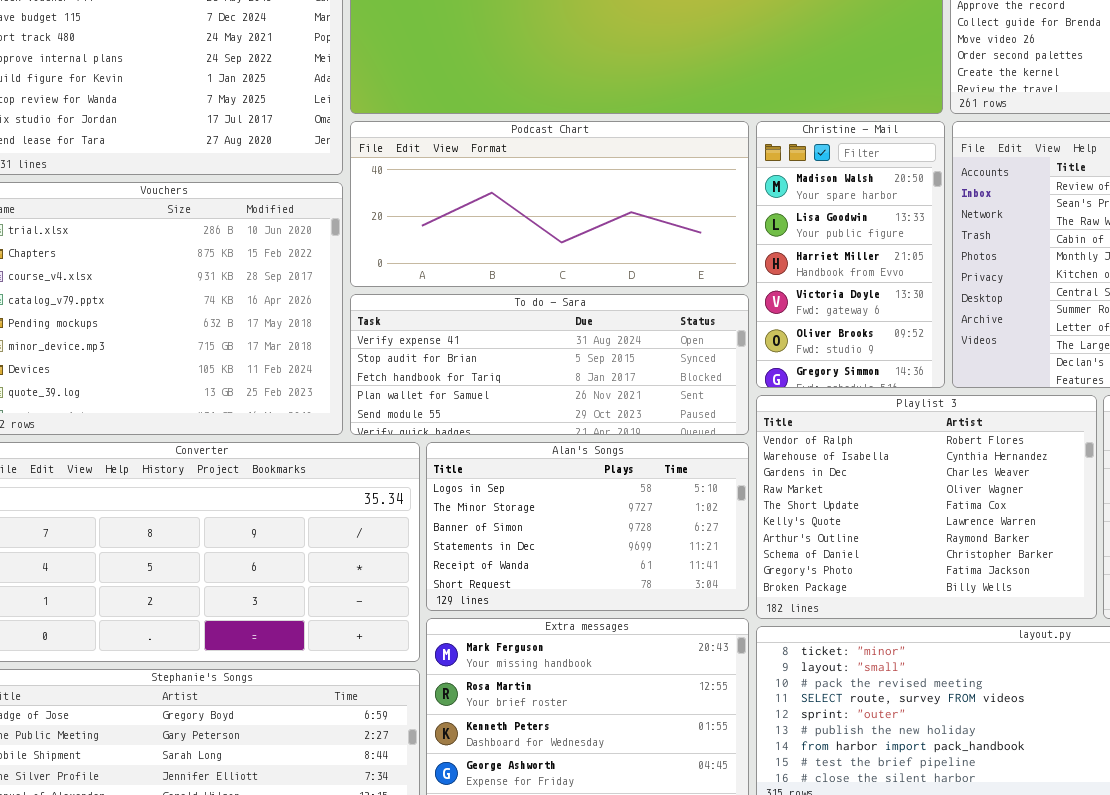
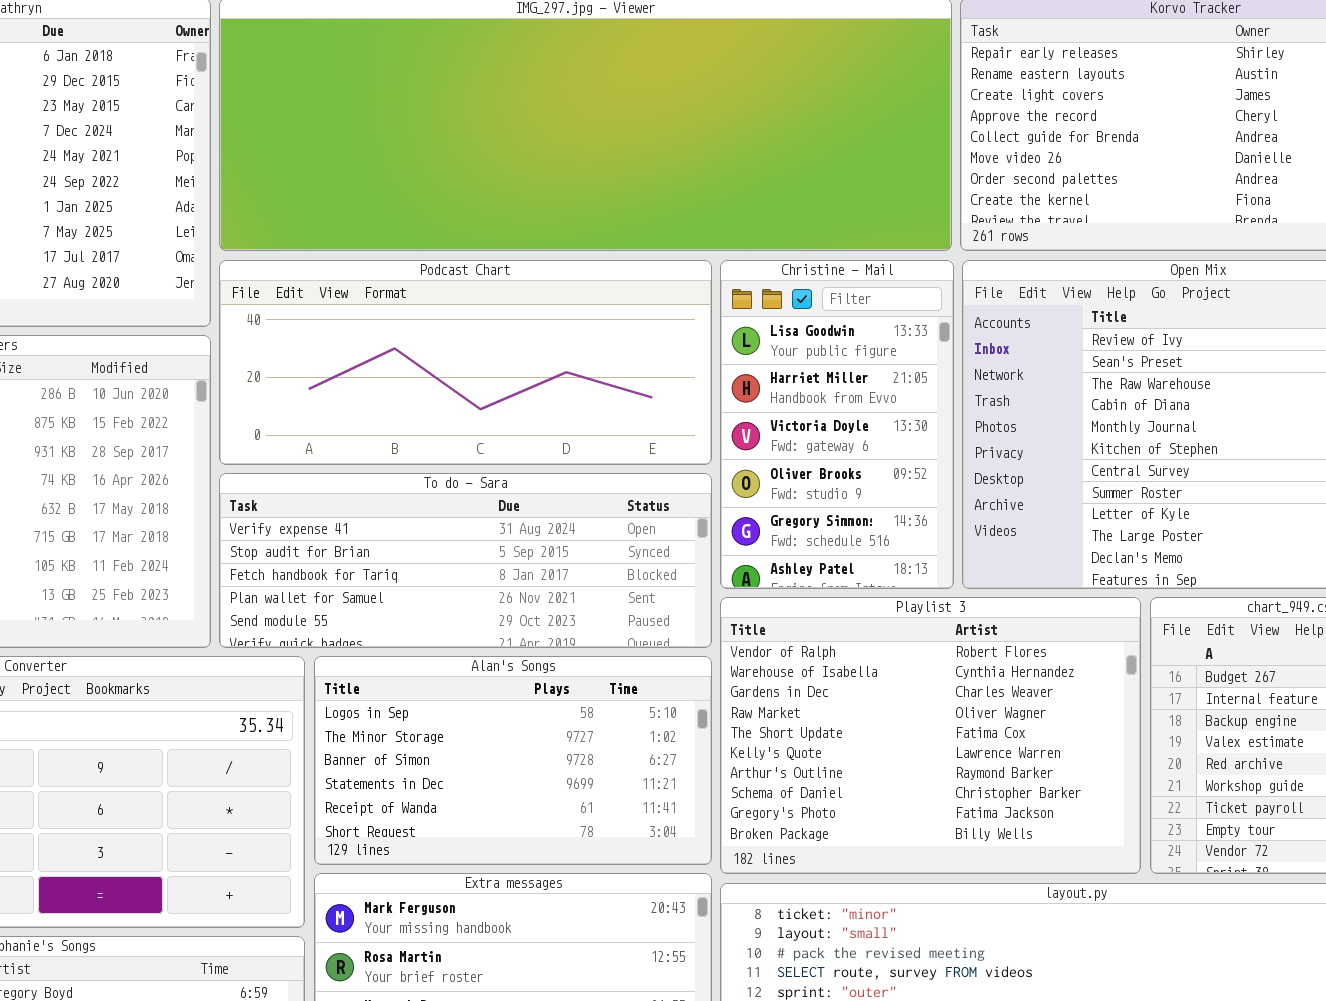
Christine - Mail: [756,121,945,388] -> [720,260,954,589], scrolled down 1 row

